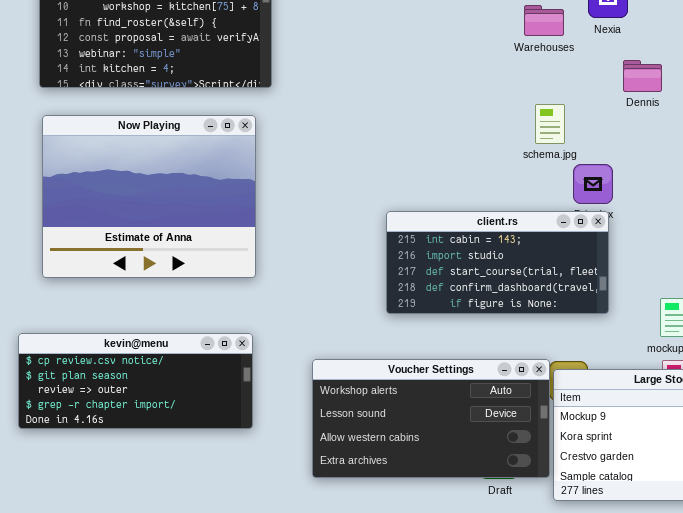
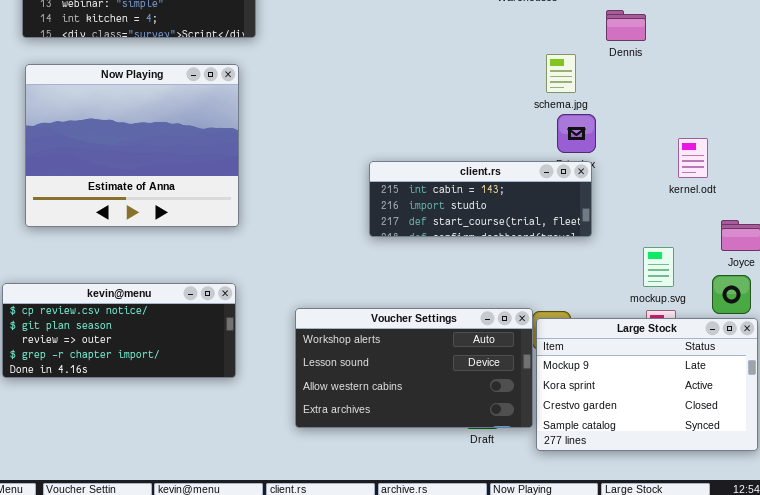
schema.jpg: [535,104,565,144] -> [546,54,576,93], moved
client.rs: [386,211,609,314] -> [369,161,592,237], resized

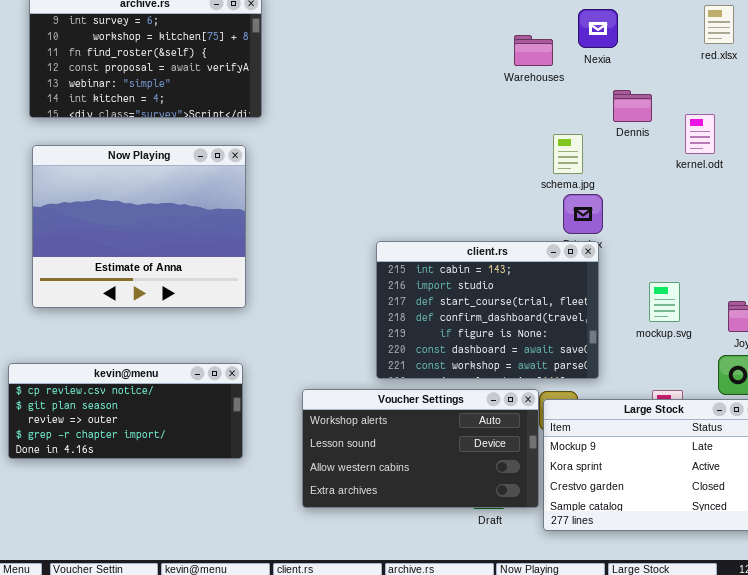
kernel.odt: [678,138,708,178] -> [685,114,715,154], moved
client.rs: [369,161,592,237] -> [376,241,599,379], resized
mockup.svg: [643,247,674,287] -> [649,282,680,322], moved

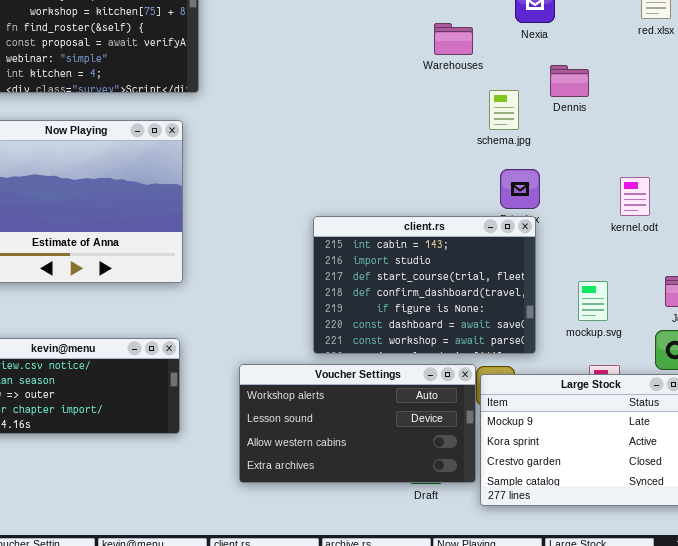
Warehouses: [514,35,553,66] -> [434,23,473,55], moved
kernel.odt: [685,114,715,154] -> [620,177,650,216], moved
schema.jpg: [553,134,583,174] -> [489,90,519,130], moved
mockup.svg: [649,282,680,322] -> [578,281,608,321], moved

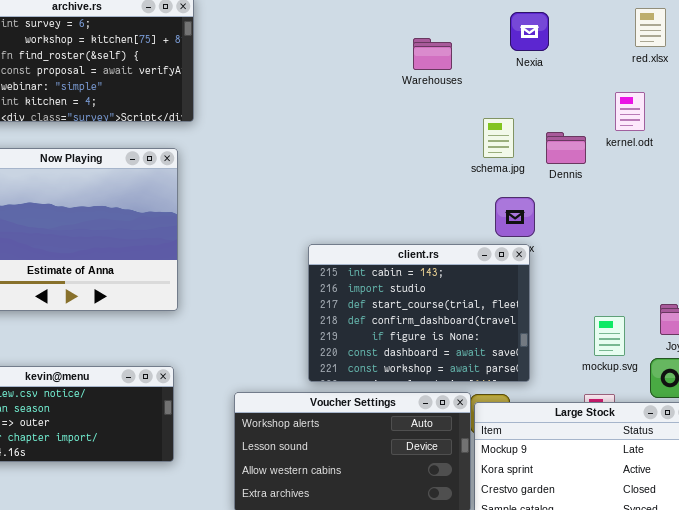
Warehouses: [434,23,473,55] -> [413,38,452,70], moved
Dennis: [550,65,589,97] -> [546,132,586,164], moved
kernel.odt: [620,177,650,216] -> [615,92,645,131], moved
mockup.svg: [578,281,608,321] -> [594,316,625,356], moved

